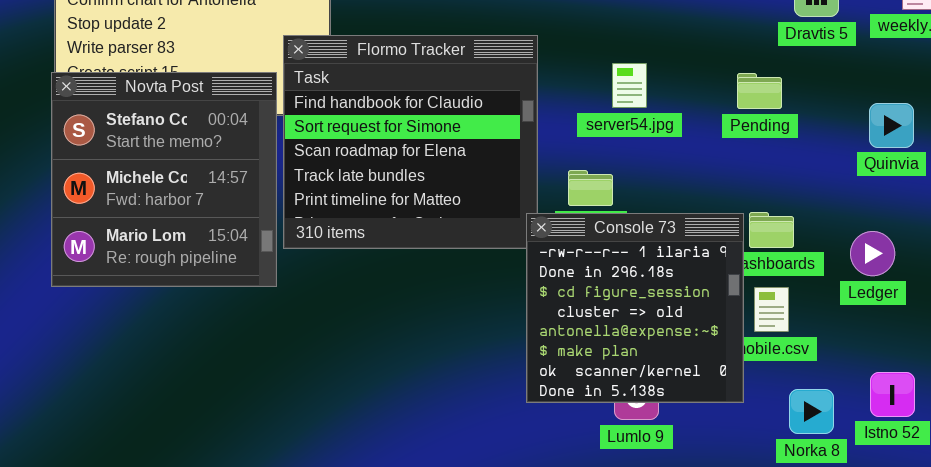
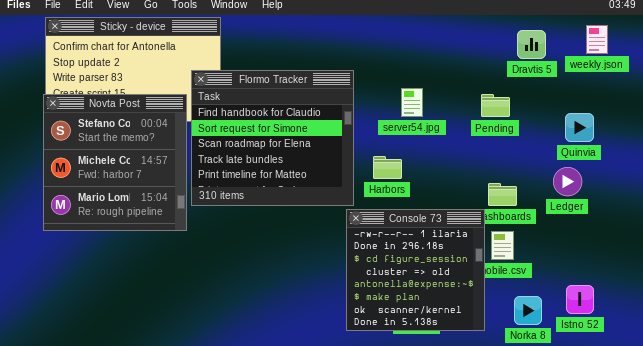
Console 73: [526,213,744,403] -> [346,209,485,331], moved
Ledger: [850,231,895,276] -> [553,167,582,196], moved

